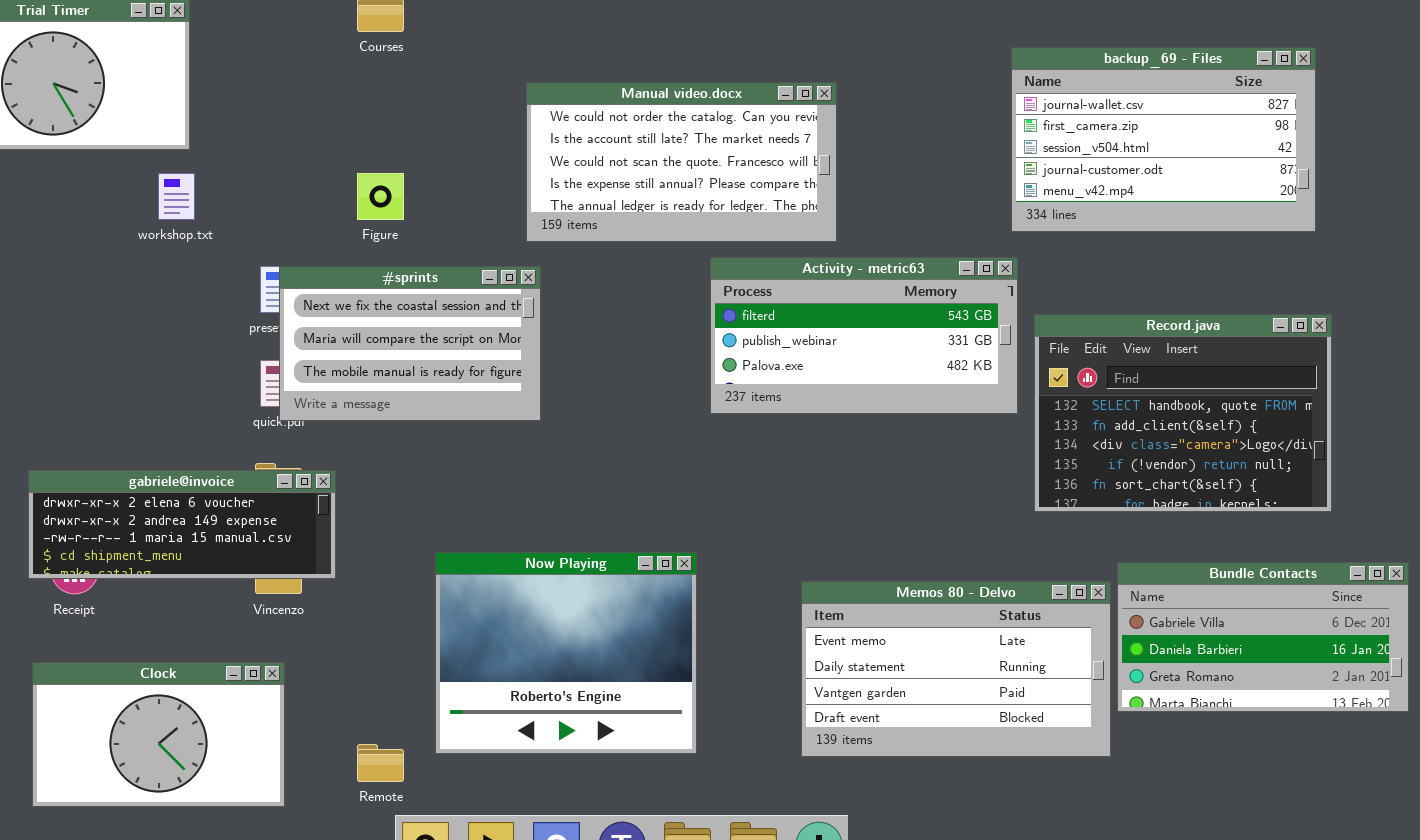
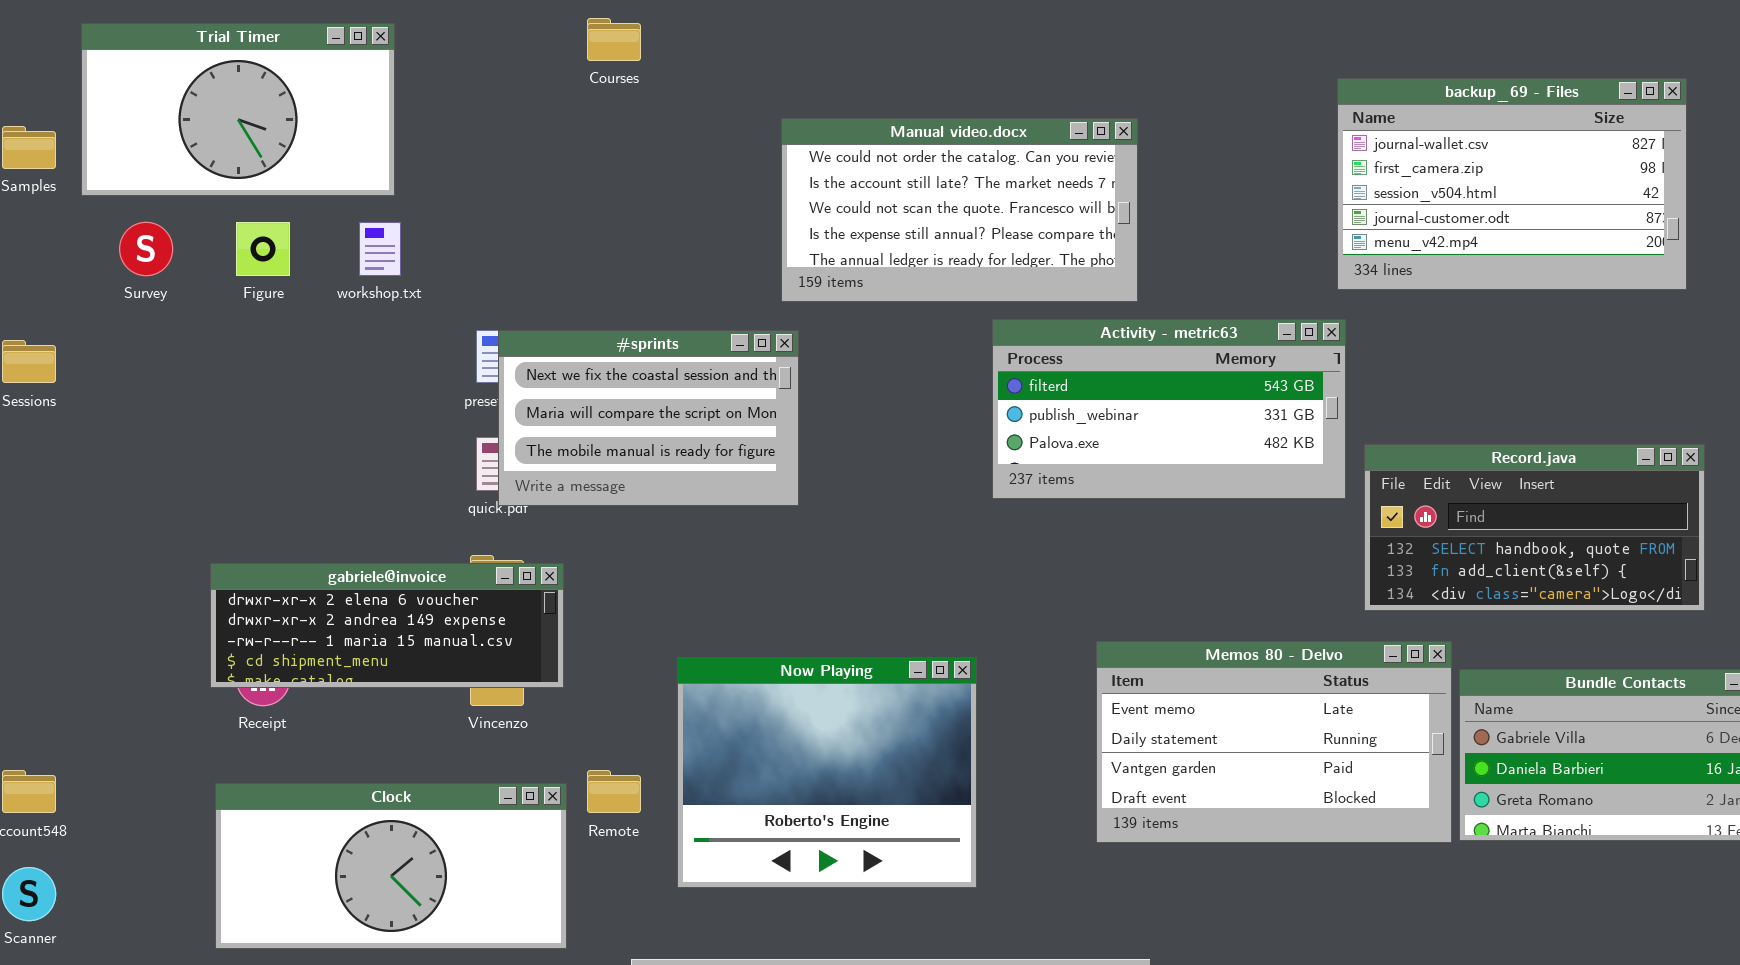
Figure: [357,173,404,220] -> [236,222,290,276], moved
Record.java: [1034,314,1332,512] -> [1364,444,1705,611], resized
Memos 80 - Delvo: [801,581,1111,757] -> [1096,641,1452,843], moved
Clock: [32,662,285,807] -> [215,783,567,949], resized
Remote: [357,744,404,782] -> [587,770,641,813], moved

